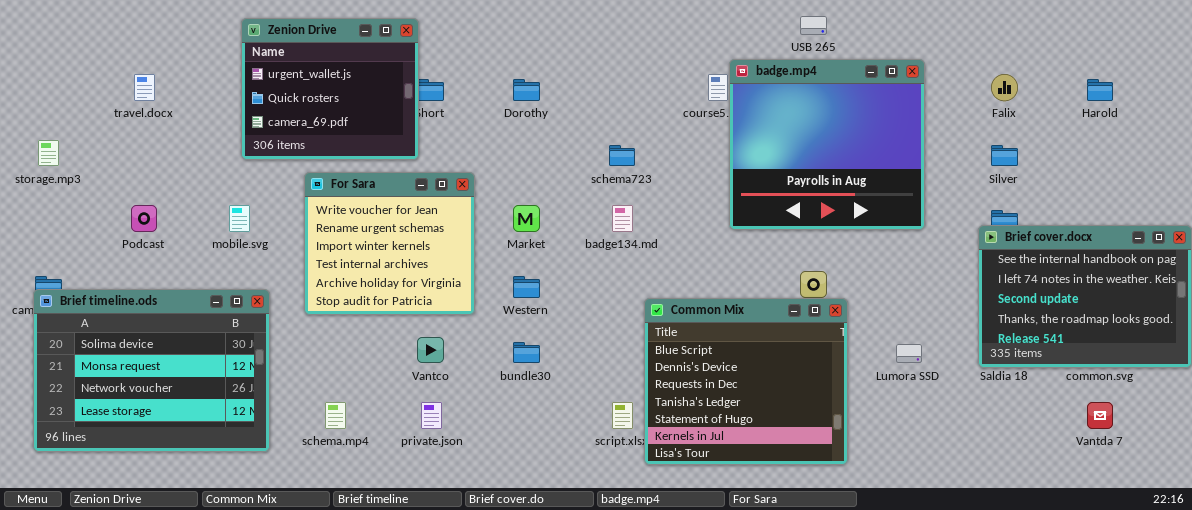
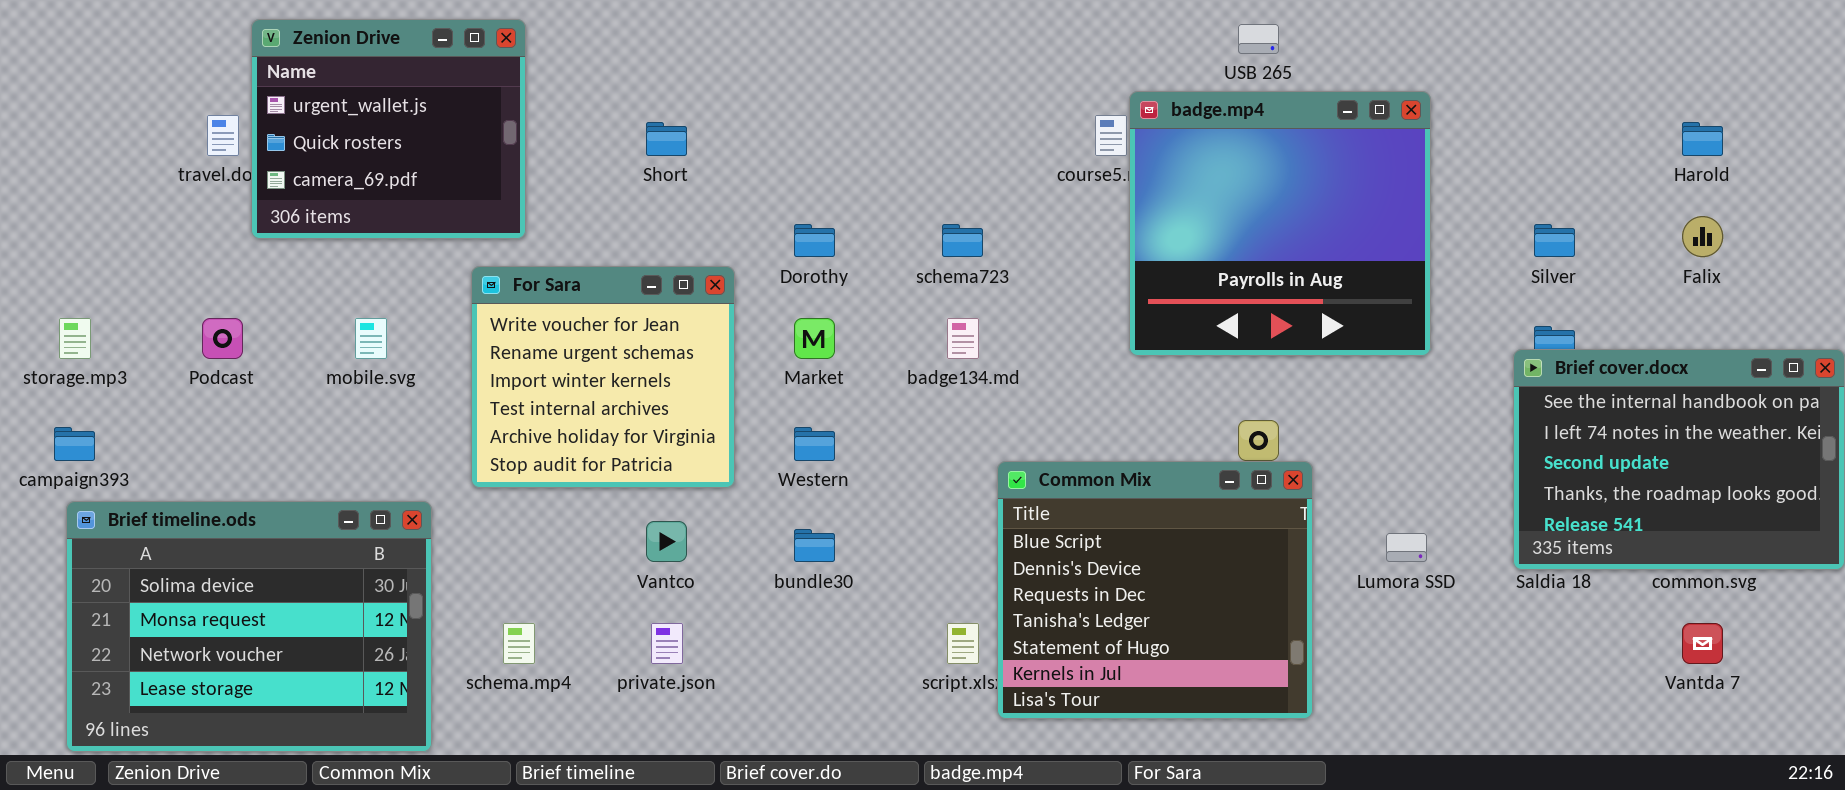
Zenion Drive: [241,18,419,160] -> [251,19,526,239], moved
Falix: [991,74,1018,101] -> [1682,216,1723,257], moved
Dorothy: [513,79,540,101] -> [794,224,835,257], moved
storage.mp3: [38,140,59,166] -> [59,318,91,359], moved
Brief timeline.ods: [33,289,270,452] -> [66,501,432,752], moved

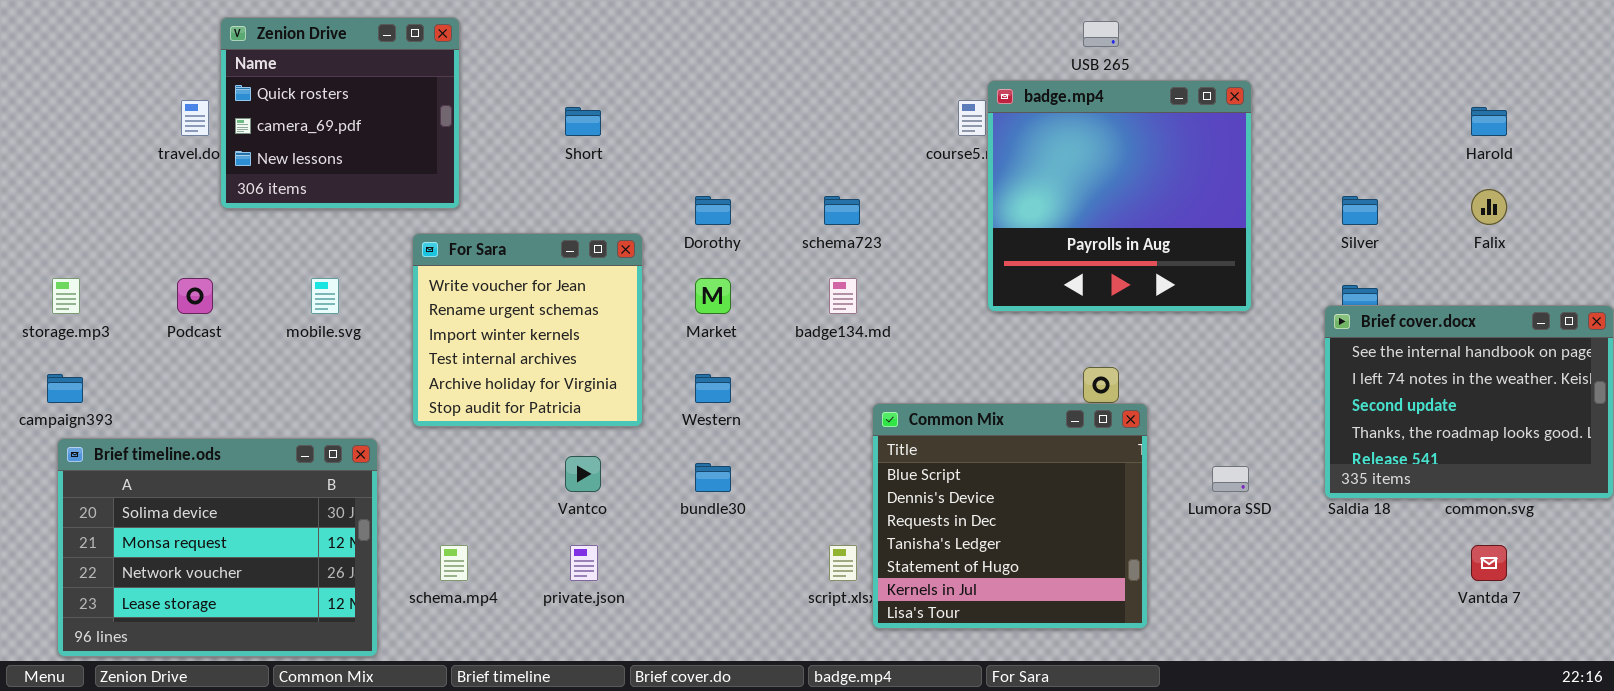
Zenion Drive: [251,19,526,239] -> [220,17,460,209], scrolled down 1 row

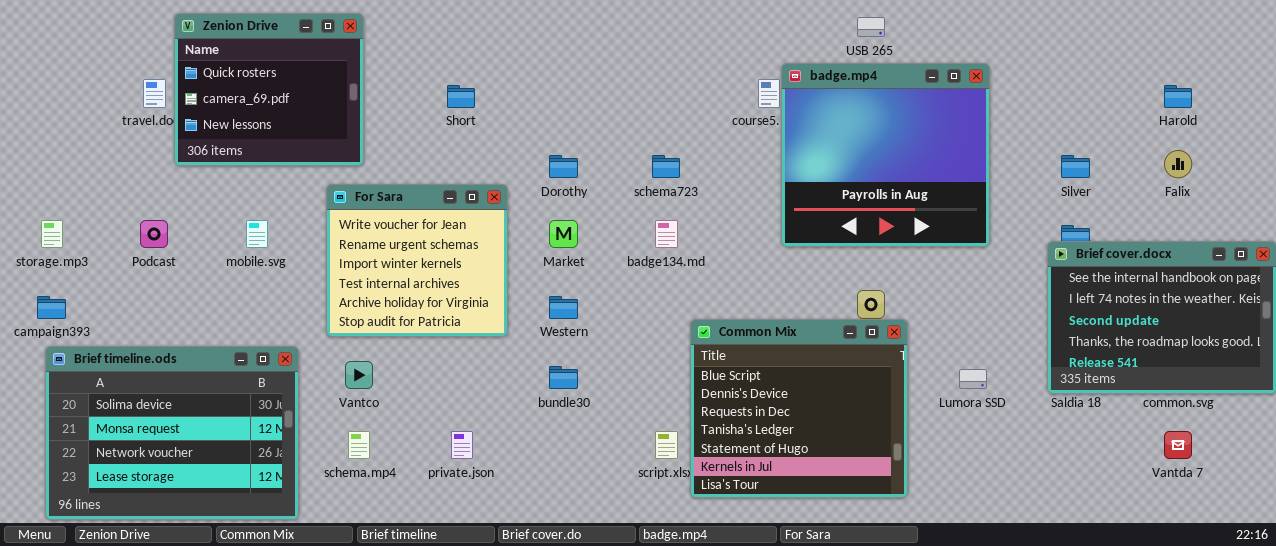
Vantco: [565,456,601,492] -> [345,361,373,389], moved

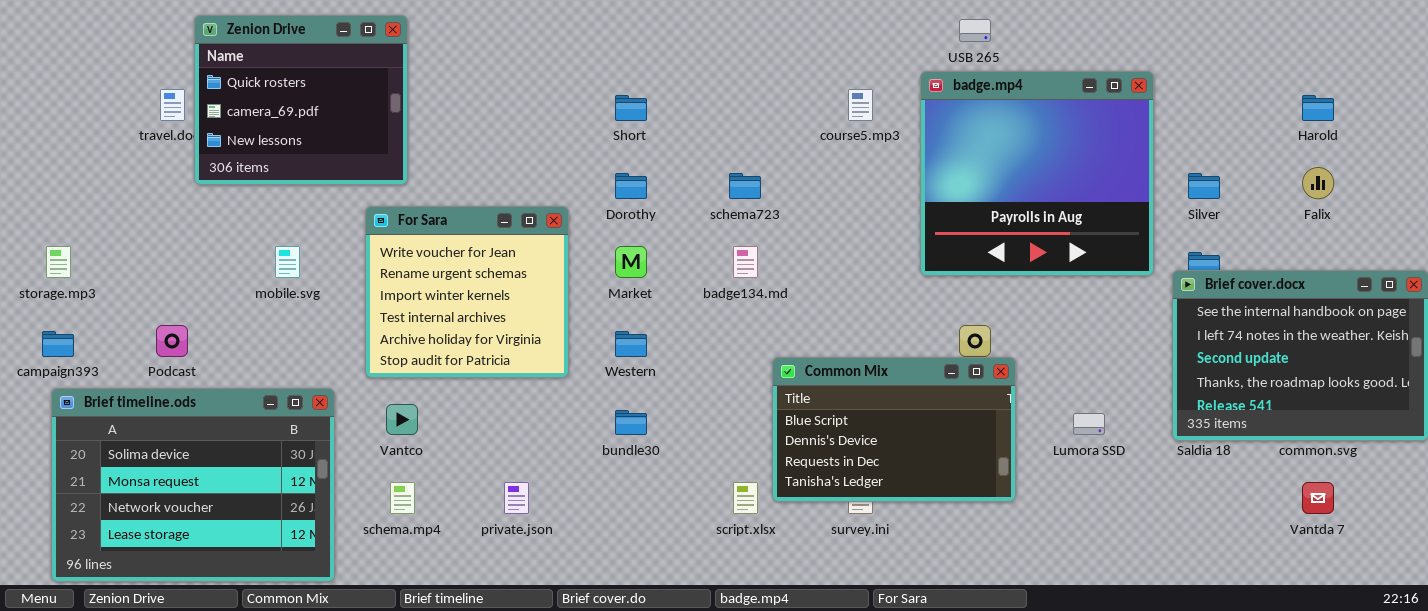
badge.mp4: [781,63,990,247] -> [920,71,1154,276], moved
Short: [447,85,475,108] -> [615,95,647,121], moved
Podcast: [140,220,168,248] -> [156,325,188,357], moved
Common Mix: [690,319,908,498] -> [772,357,1016,502], resized

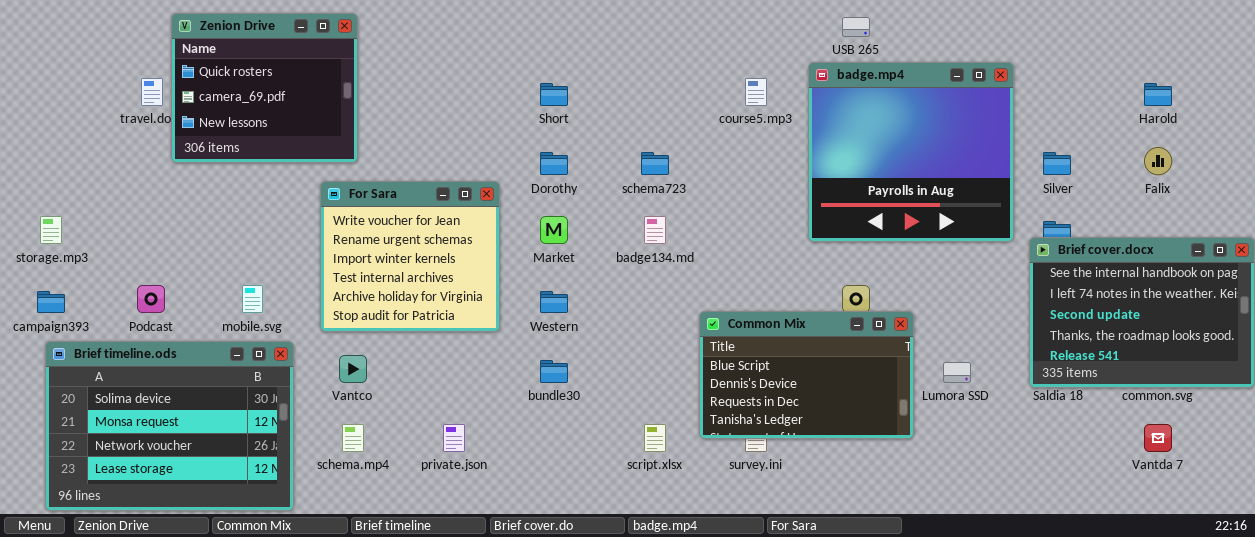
mobile.svg: [275,246,300,278] -> [242,285,263,313], moved
Common Mix: [772,357,1016,502] -> [699,311,914,439], moved

